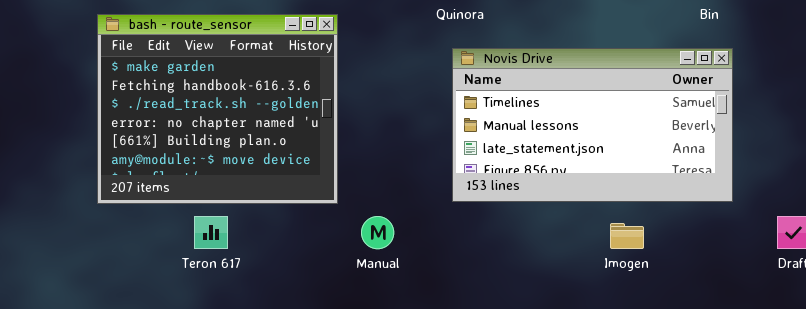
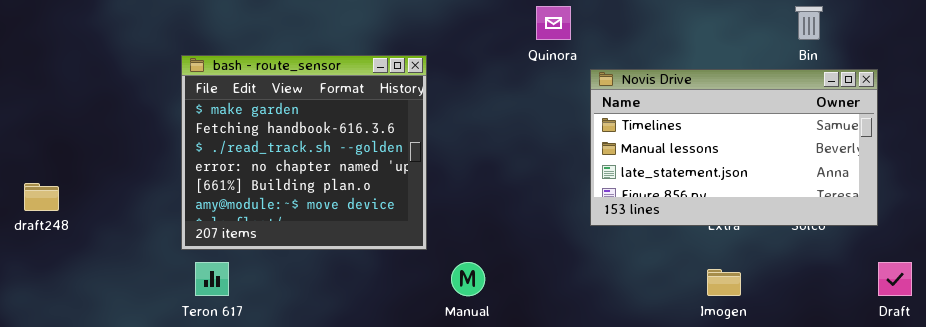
Novis Drive: [452,48,733,202] -> [590,69,878,226], moved
Teron 617: [194,216,228,249] -> [195,262,229,296], moved

